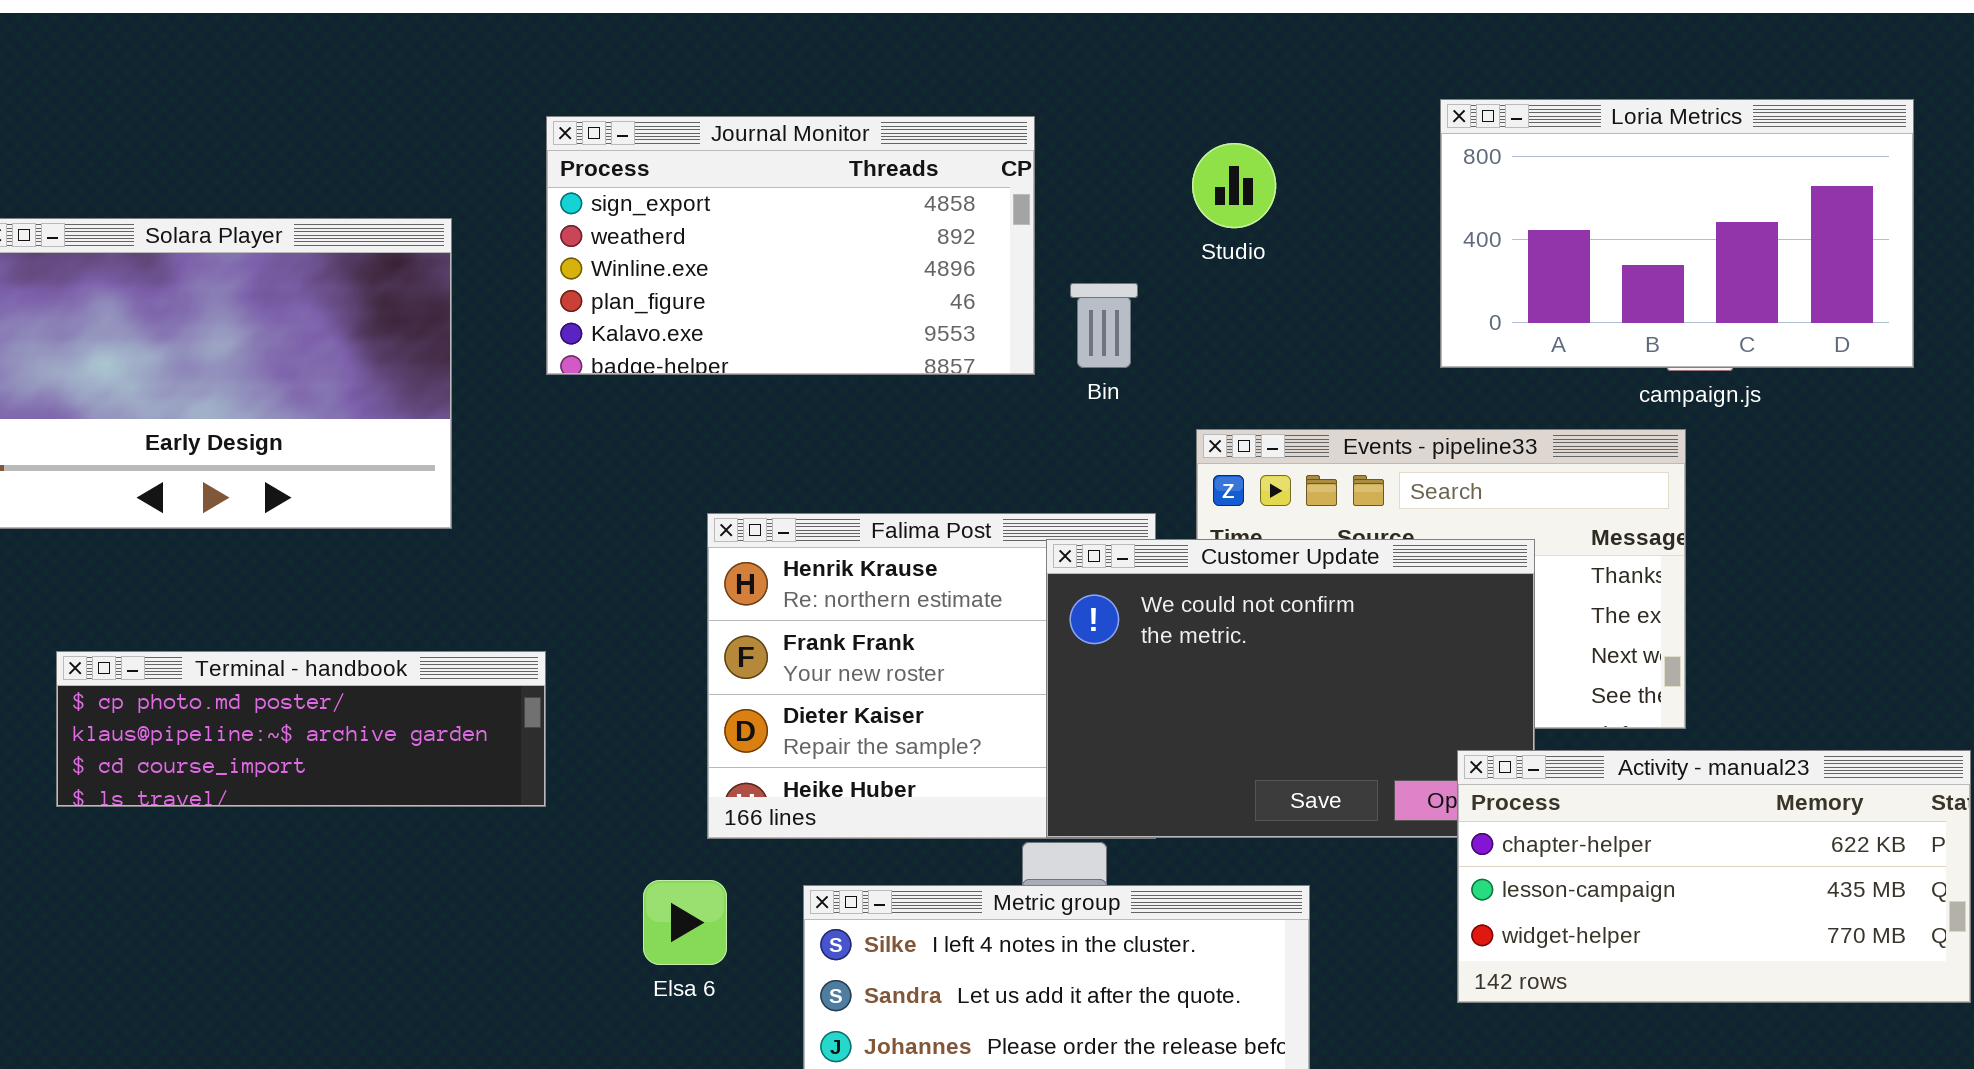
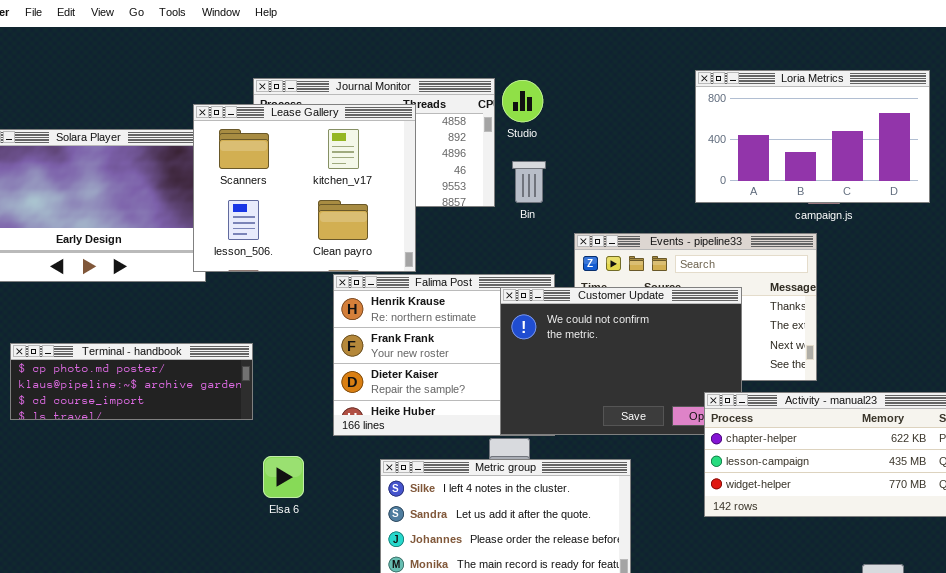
Studio: [1192,143,1276,228] -> [502,80,543,122], moved
Lease Gallery: none -> [193,104,416,272], opened
Elsa 6: [643,880,727,965] -> [263,456,304,498], moved

